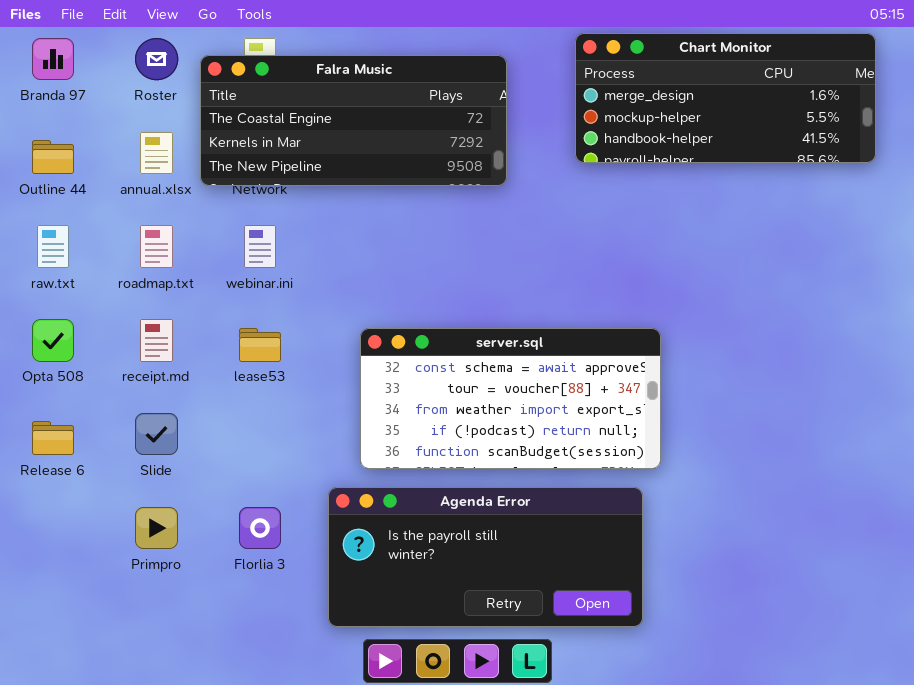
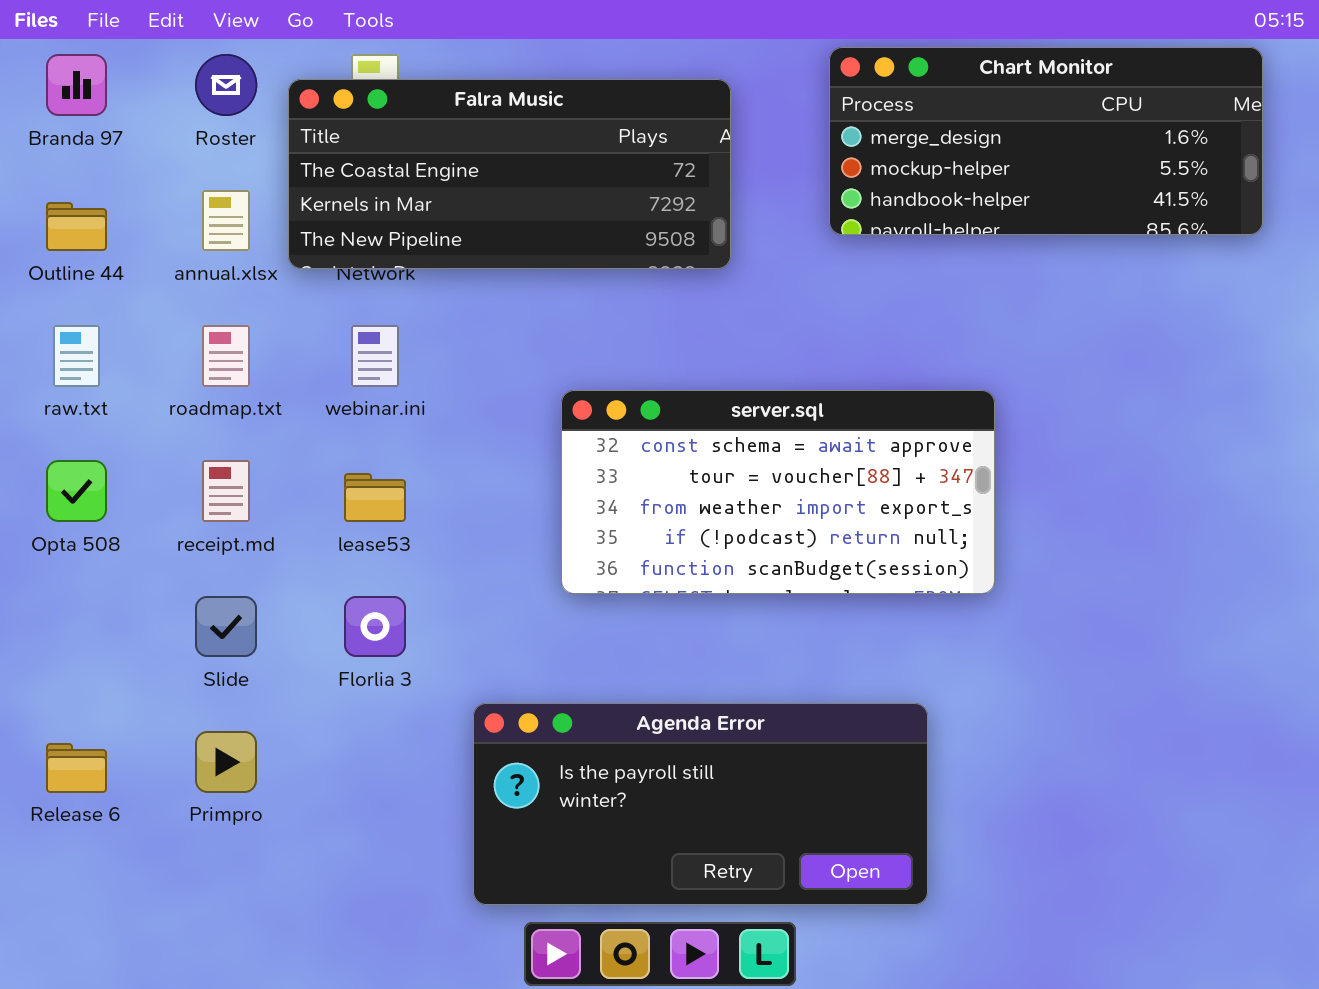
server.sql: [360,328,661,469] -> [561,390,995,594], moved
Release 6: [32,421,74,455] -> [46,743,107,793], moved
Florlia 3: [239,507,281,549] -> [344,596,406,657], moved

